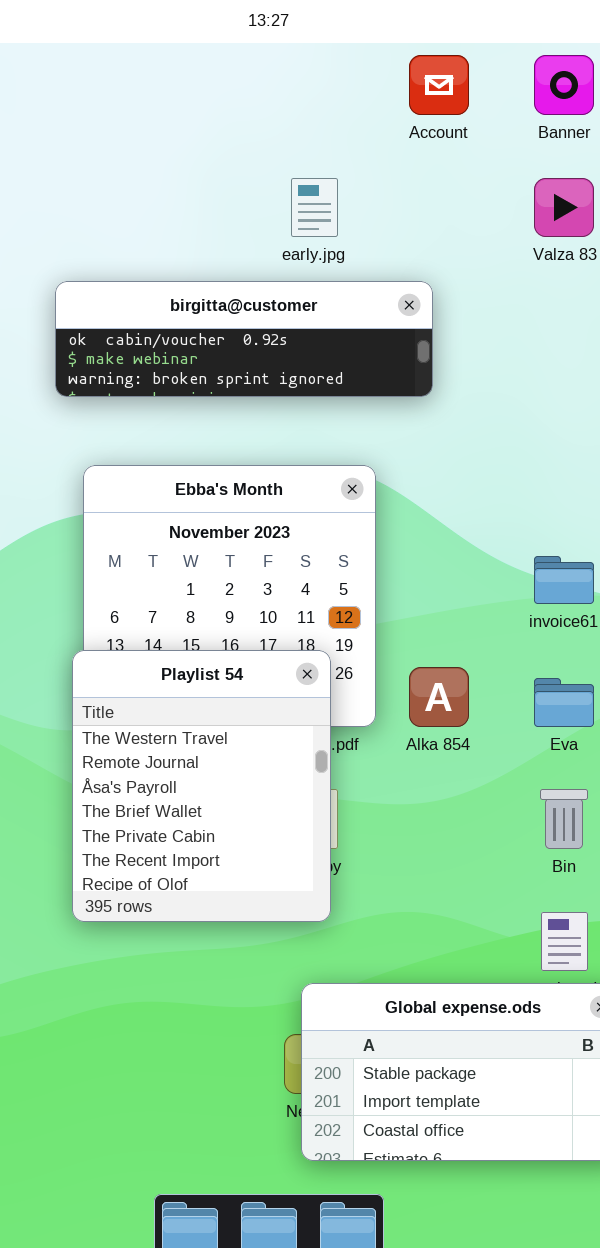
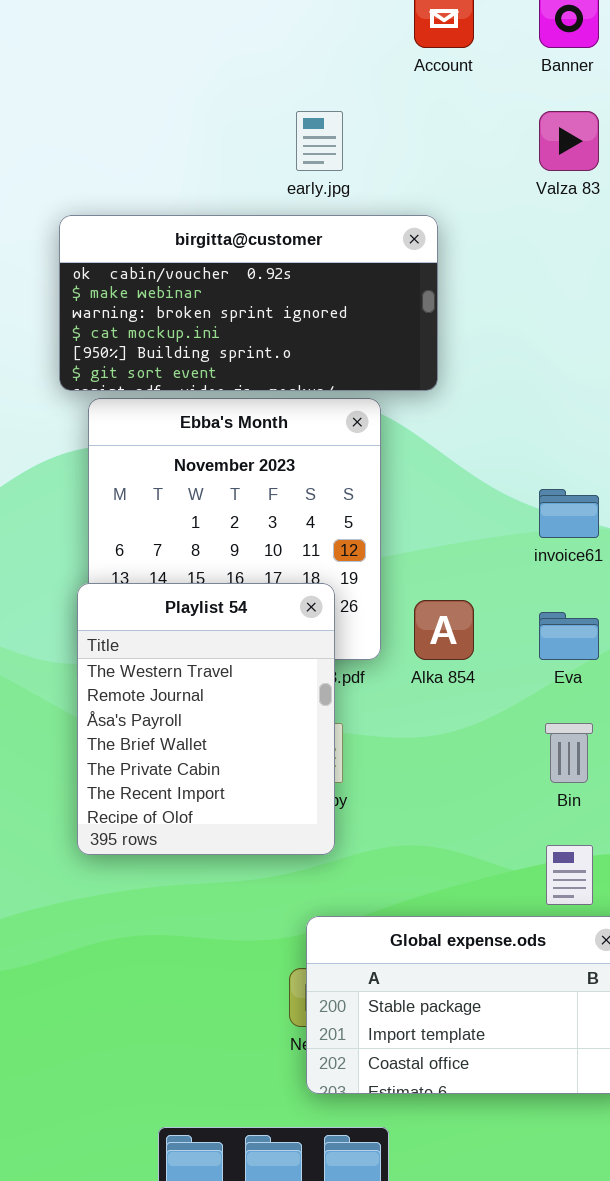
birgitta@customer: [55,281,433,397] -> [59,215,438,391], resized

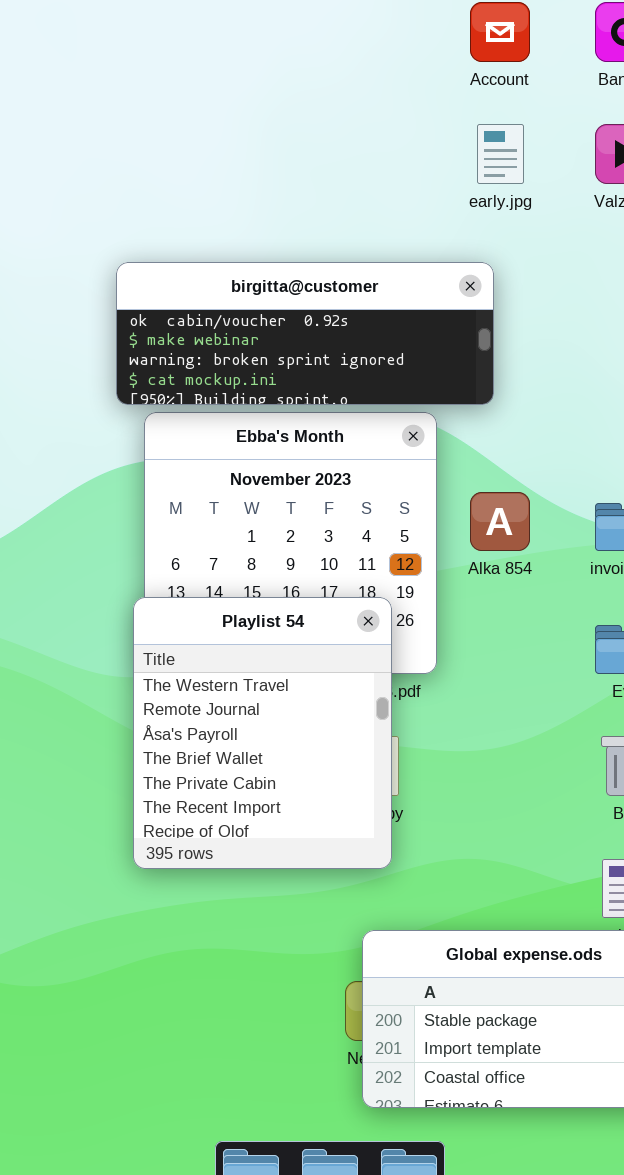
early.jpg: [296,111,343,171] -> [477,124,524,184], moved
birgitta@customer: [59,215,438,391] -> [116,262,494,405], resized
Alka 854: [414,600,474,660] -> [470,492,530,551], moved

